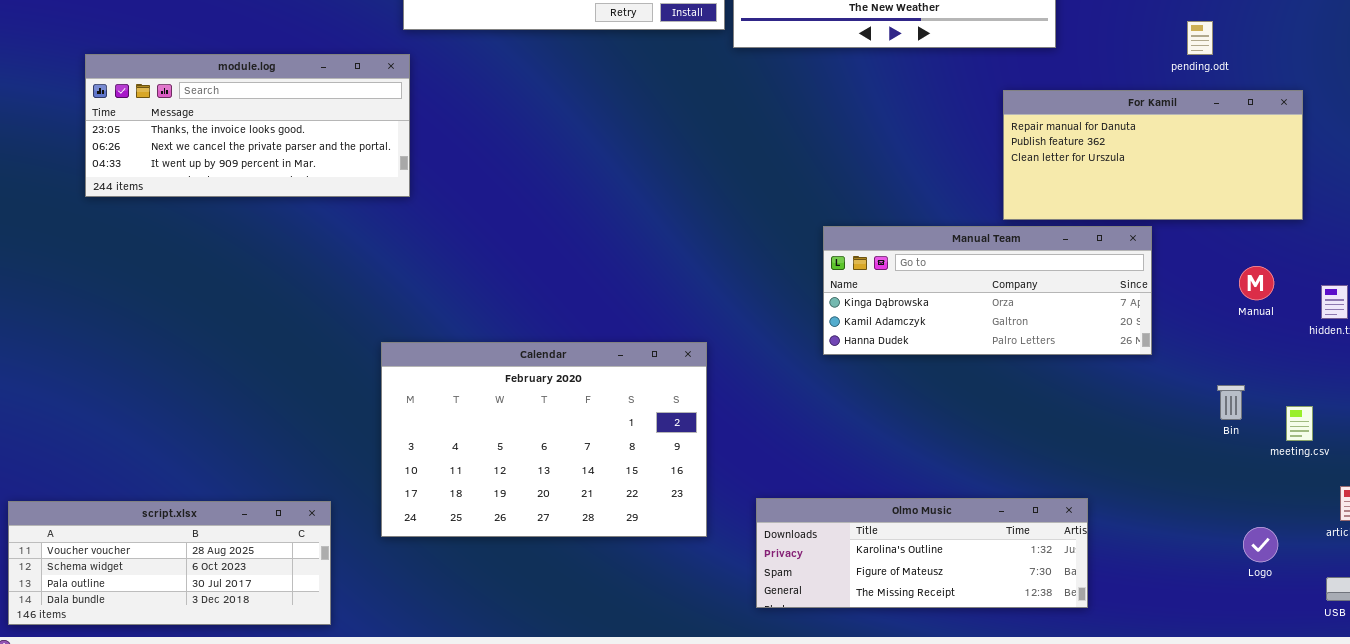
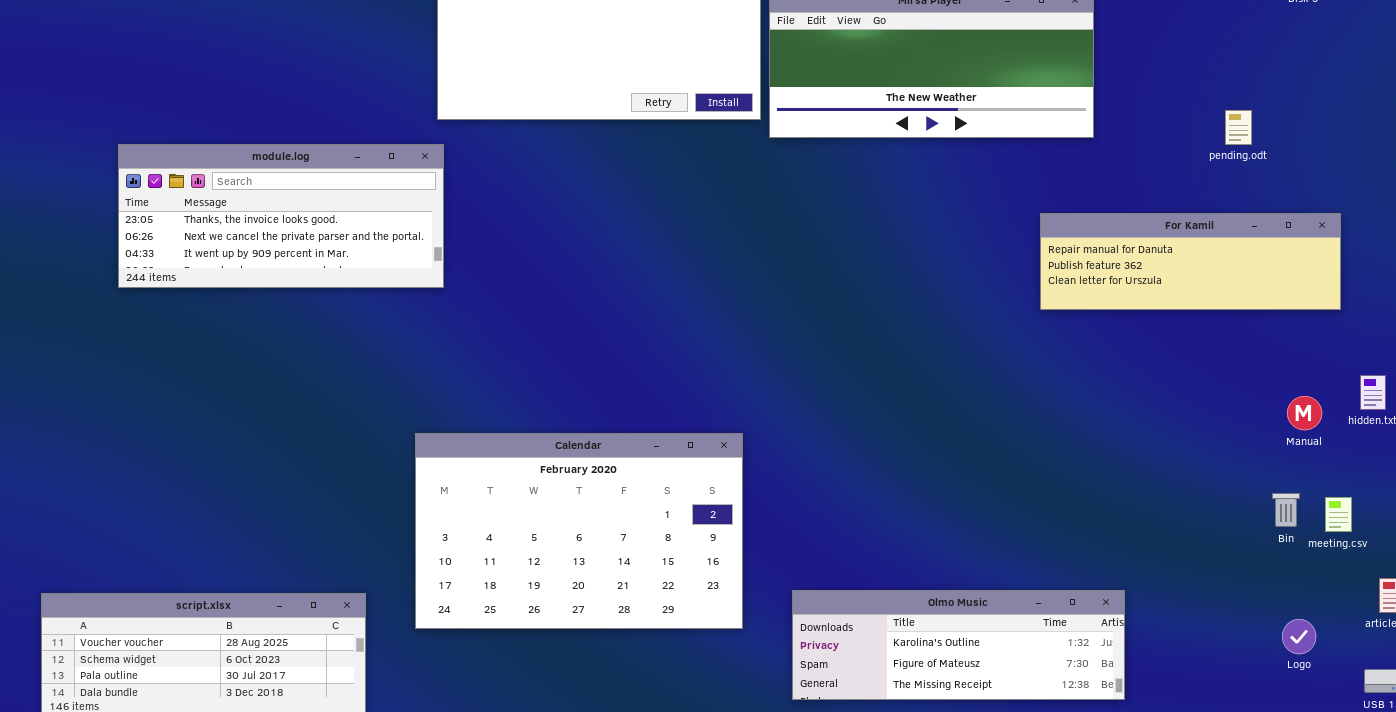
For Kamil: [1003,90,1303,220] -> [1040,213,1341,310], resized
Manual Team: [823,226,1152,355] -> none, closed
Manual: [1239,266,1274,300] -> [1287,396,1322,430], moved
Bin: [1217,385,1245,420] -> [1272,493,1300,527], moved

